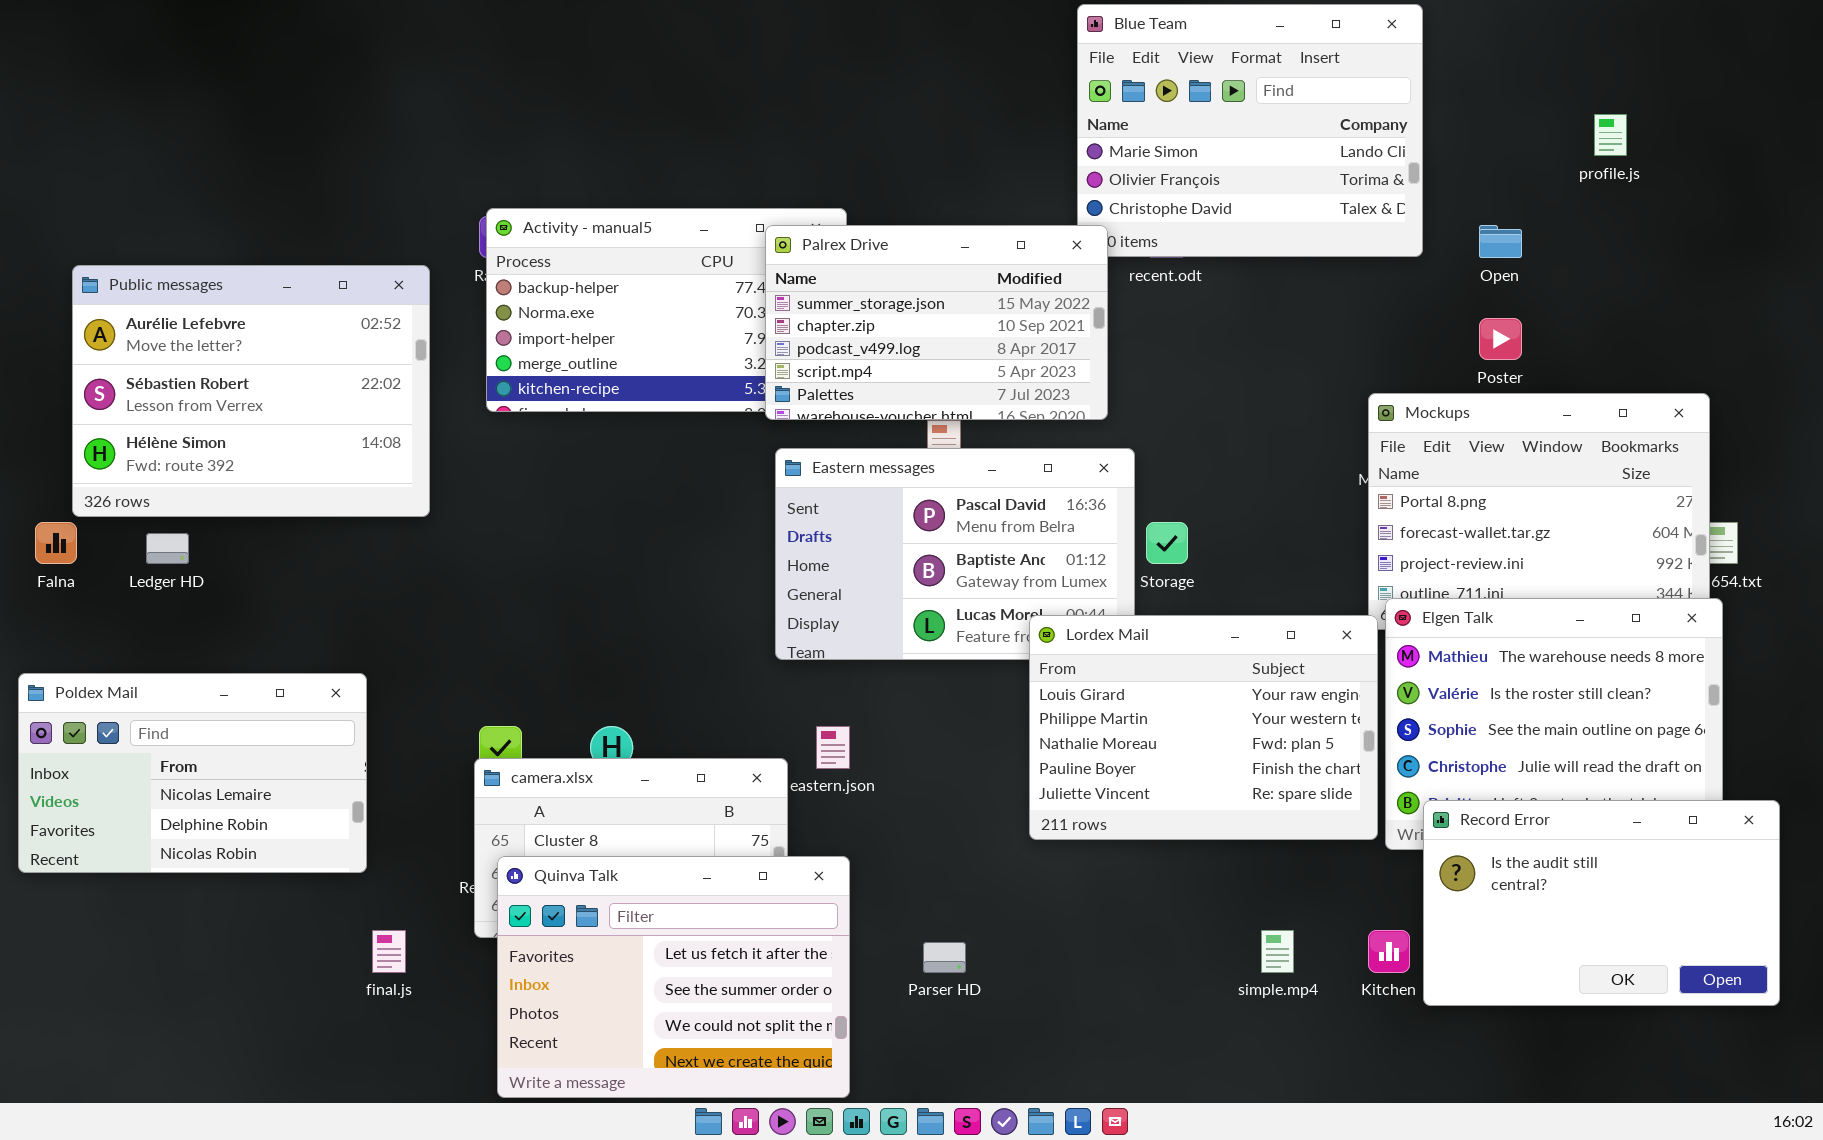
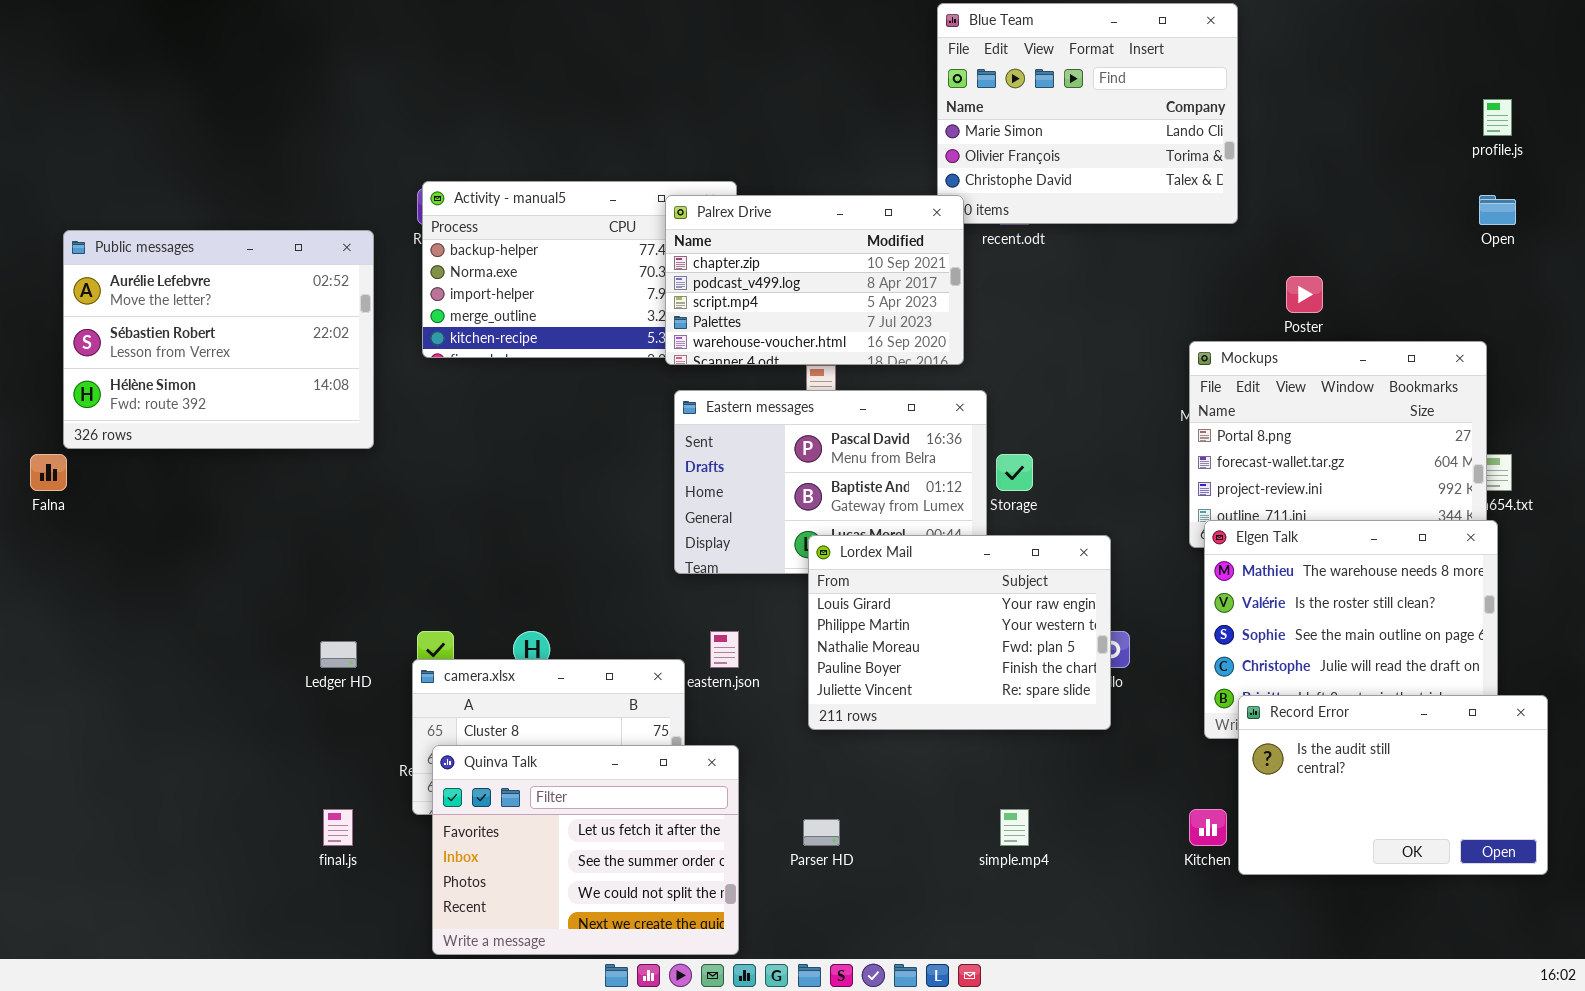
profile.js: [1594,114,1627,156] -> [1483,99,1512,136], moved
Palrex Drive: [765,225,1108,420] -> [665,195,964,365], scrolled down 1 row
Open: [1479,225,1522,258] -> [1479,195,1516,225], moved
Ledger HD: [146,533,189,564] -> [320,641,357,668], moved
Lordex Mail: [1029,615,1378,840] -> [808,535,1111,730], moved
Poldex Mail: [18,673,367,873] -> none, closed
simple.mp4: [1261,930,1294,973] -> [1000,809,1029,846], moved

